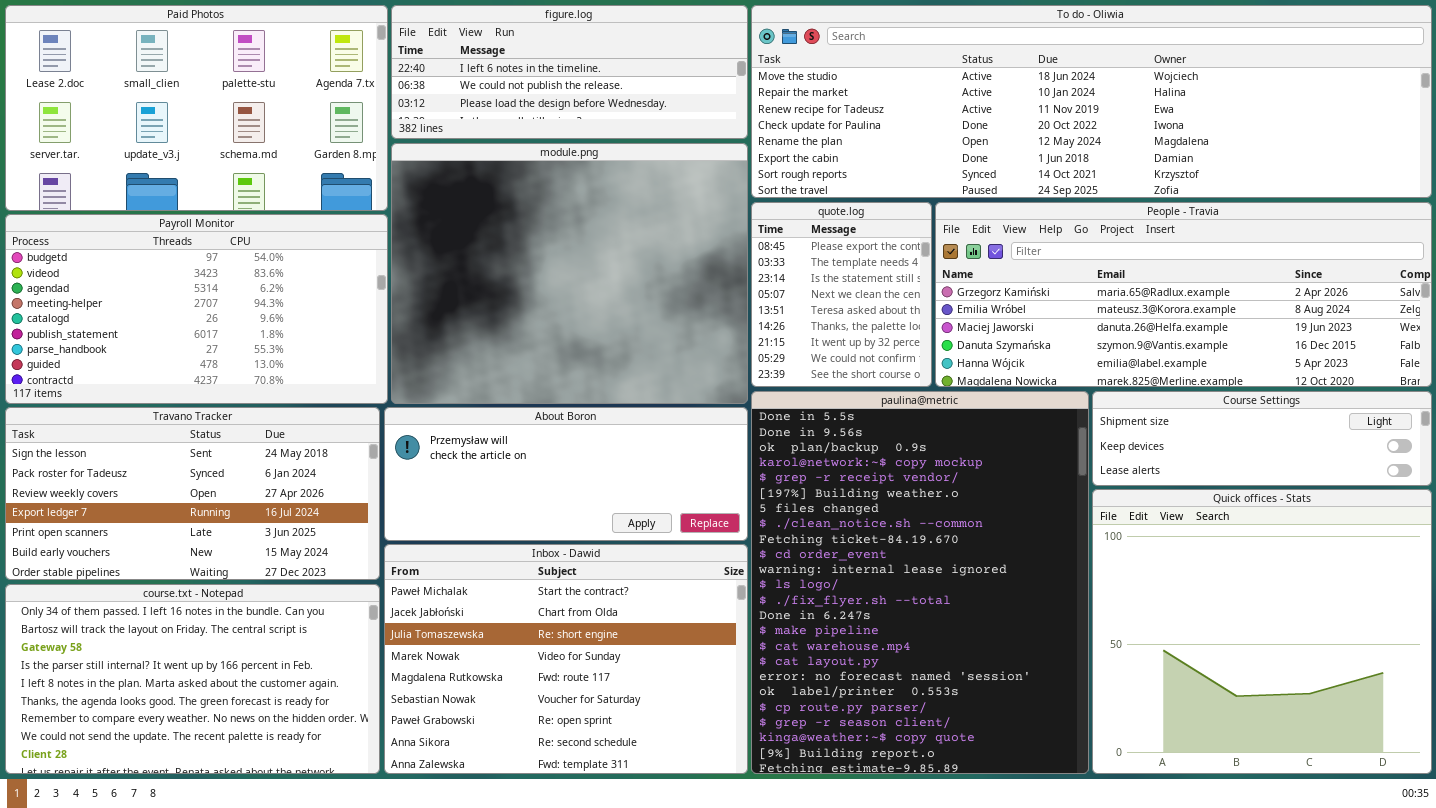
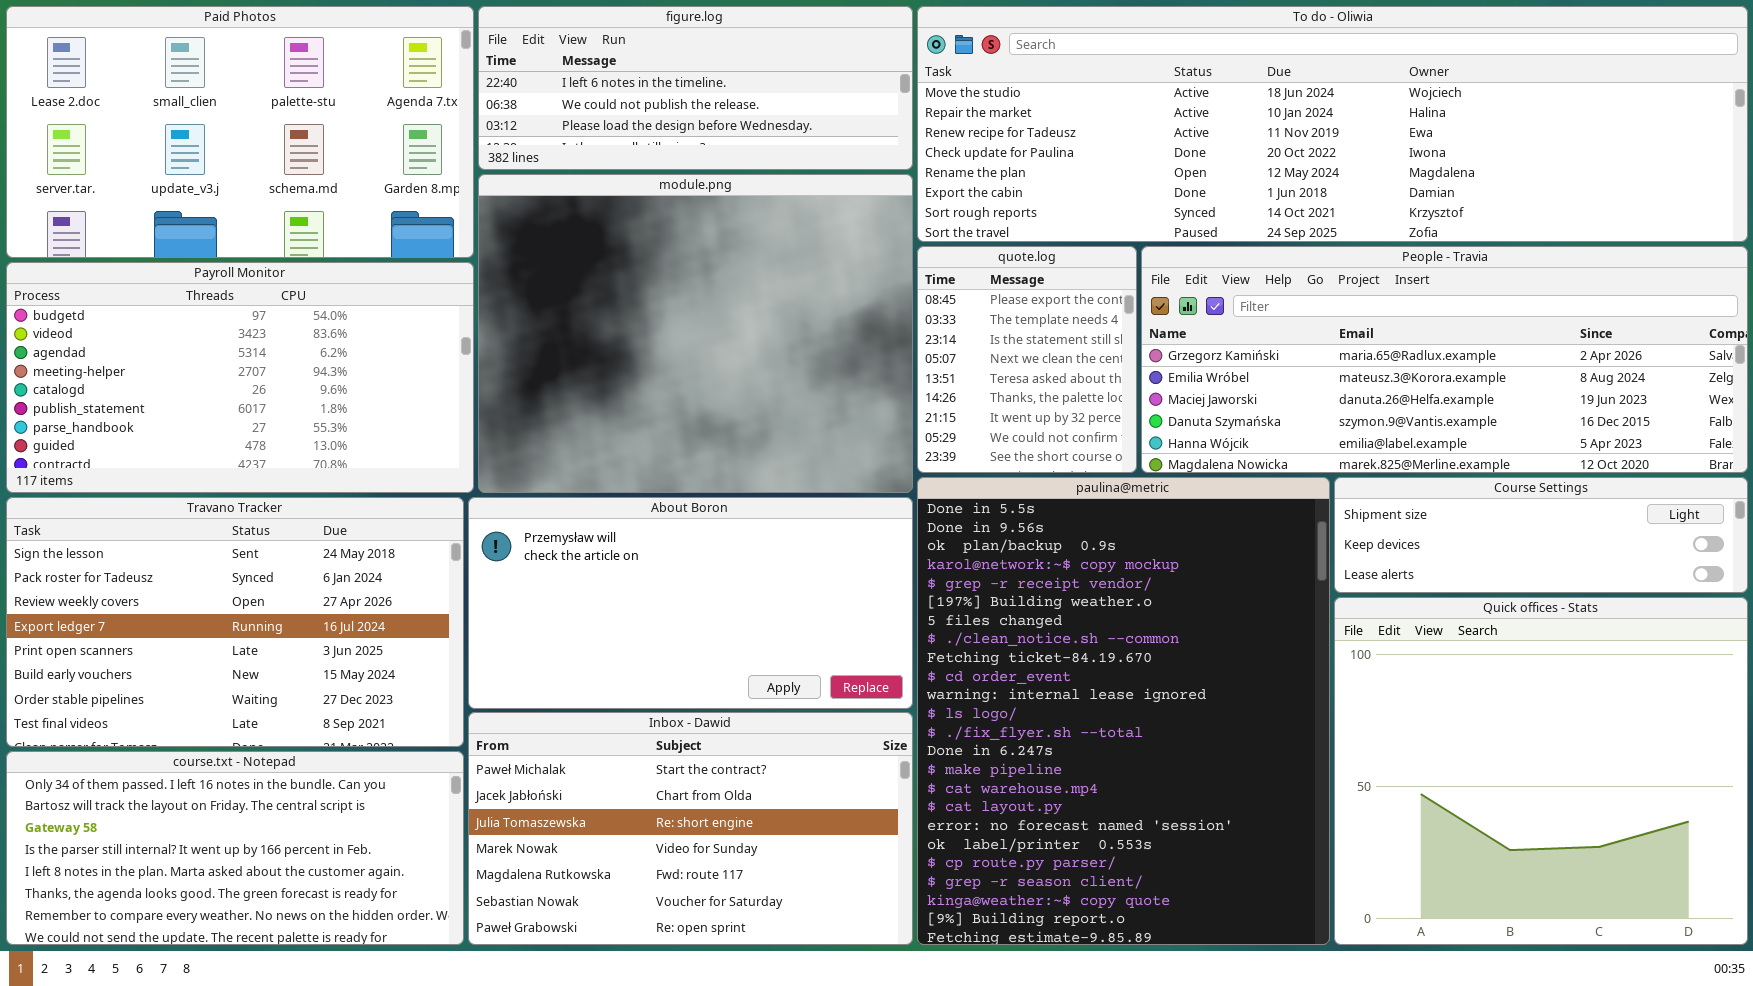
Travano Tracker: [5,407,380,580] -> [6,497,464,747], resized
About Boron: [384,407,748,541] -> [468,497,913,709], resized
Inbox - Dawid: [384,544,748,774] -> [468,712,913,945], resized
course.txt - Notepad: [5,584,380,774] -> [6,751,464,945], resized

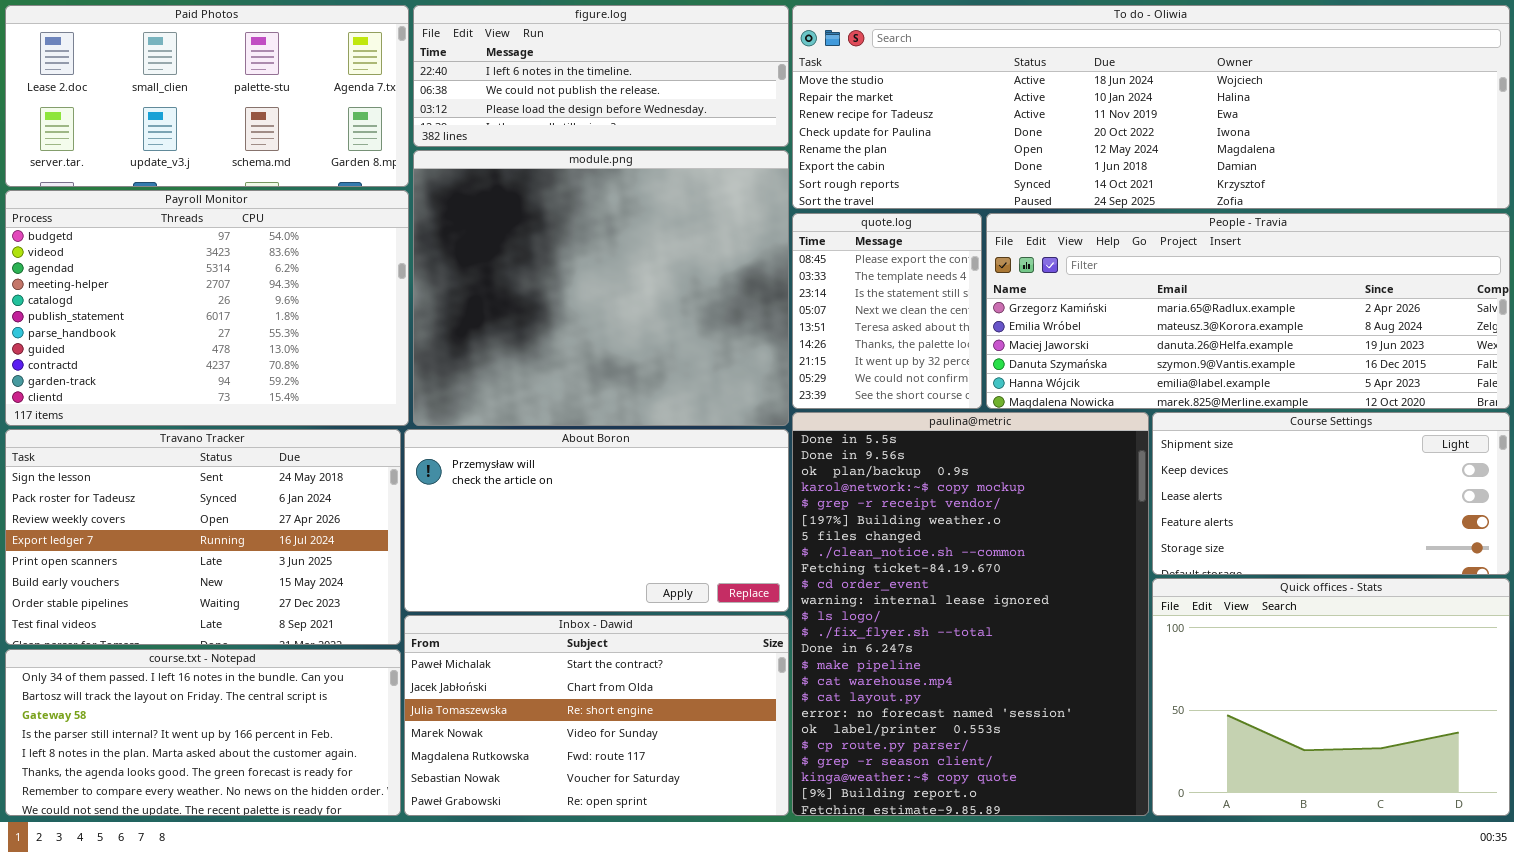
Paid Photos: [6,6,474,258] -> [5,5,409,187], resized
Payroll Monitor: [6,262,474,493] -> [5,190,409,426], resized
Course Settings: [1334,477,1748,593] -> [1152,412,1510,575], resized
Quick offices - Stats: [1334,597,1748,945] -> [1152,578,1510,816], resized

